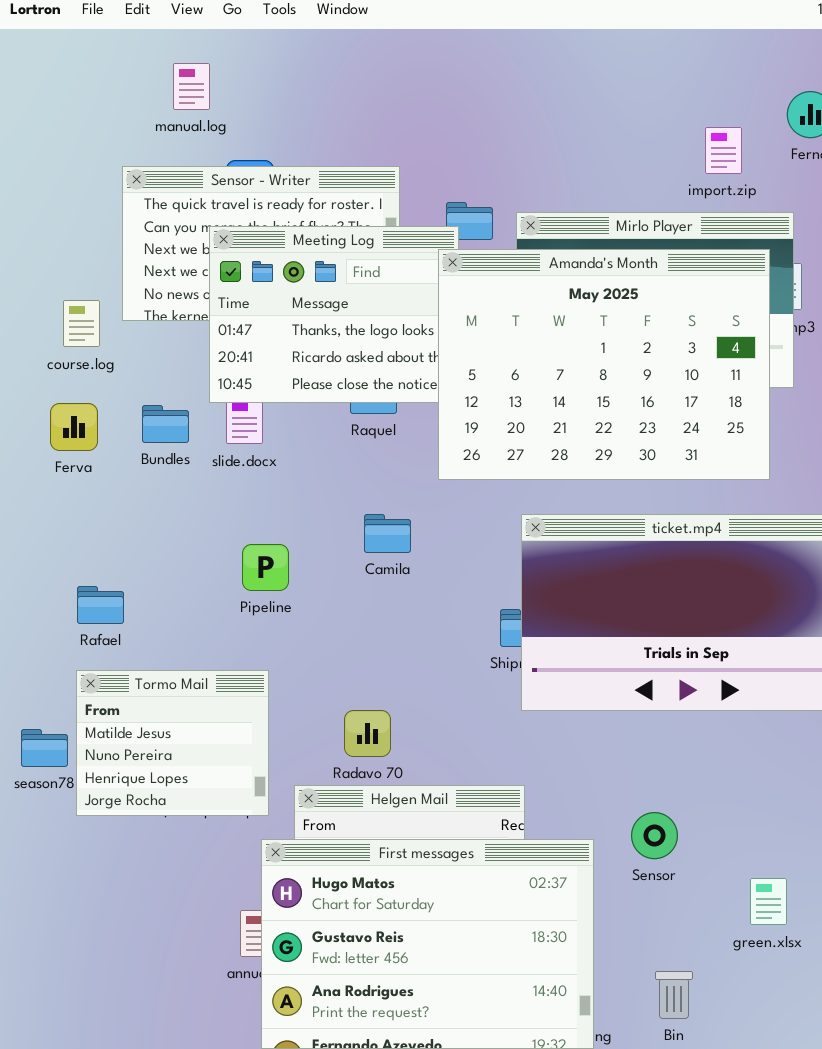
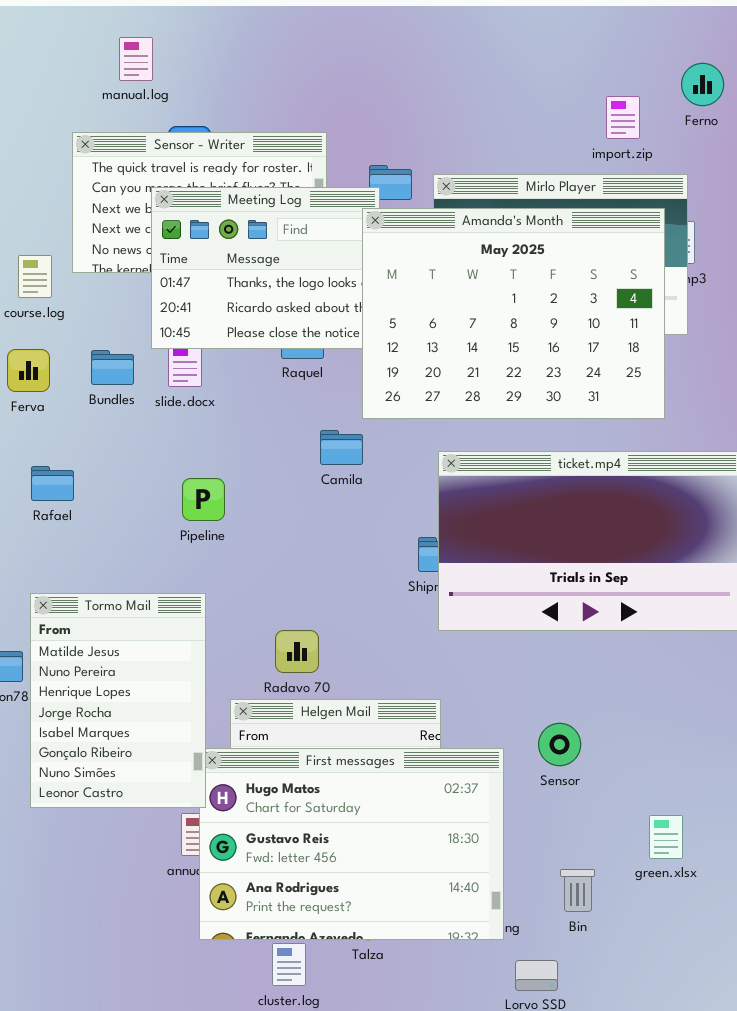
Camila: [364,514,411,553] -> [320,430,363,465], moved
Rafael: [77,586,124,624] -> [31,466,74,501], moved
Tormo Mail: [76,670,269,816] -> [30,593,206,808], resized
green.xlsx: [750,878,787,925] -> [649,815,683,859], moved

